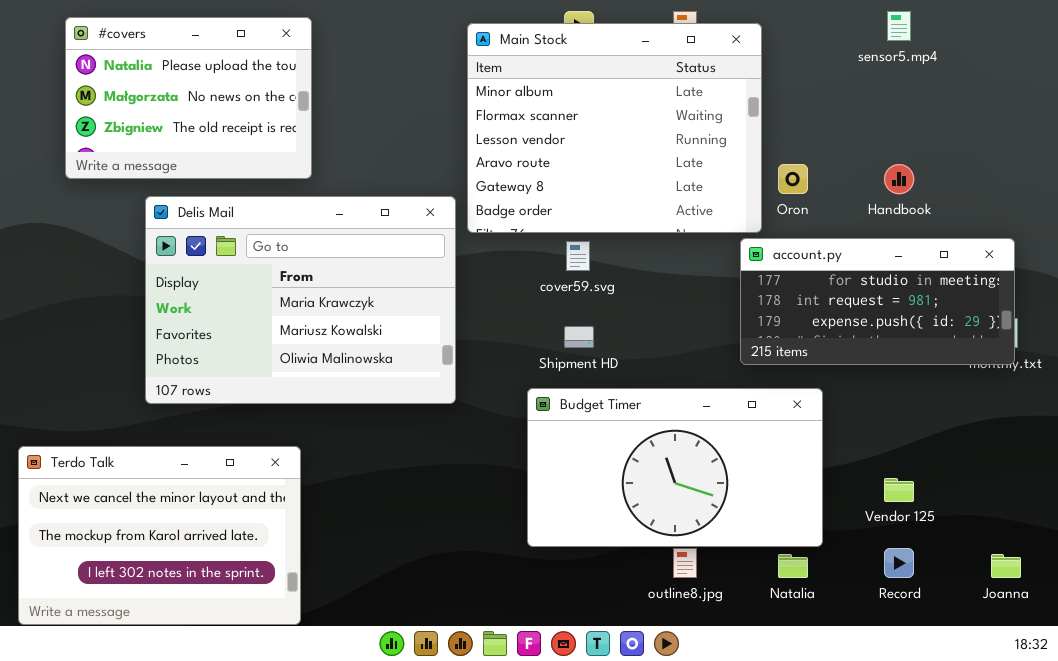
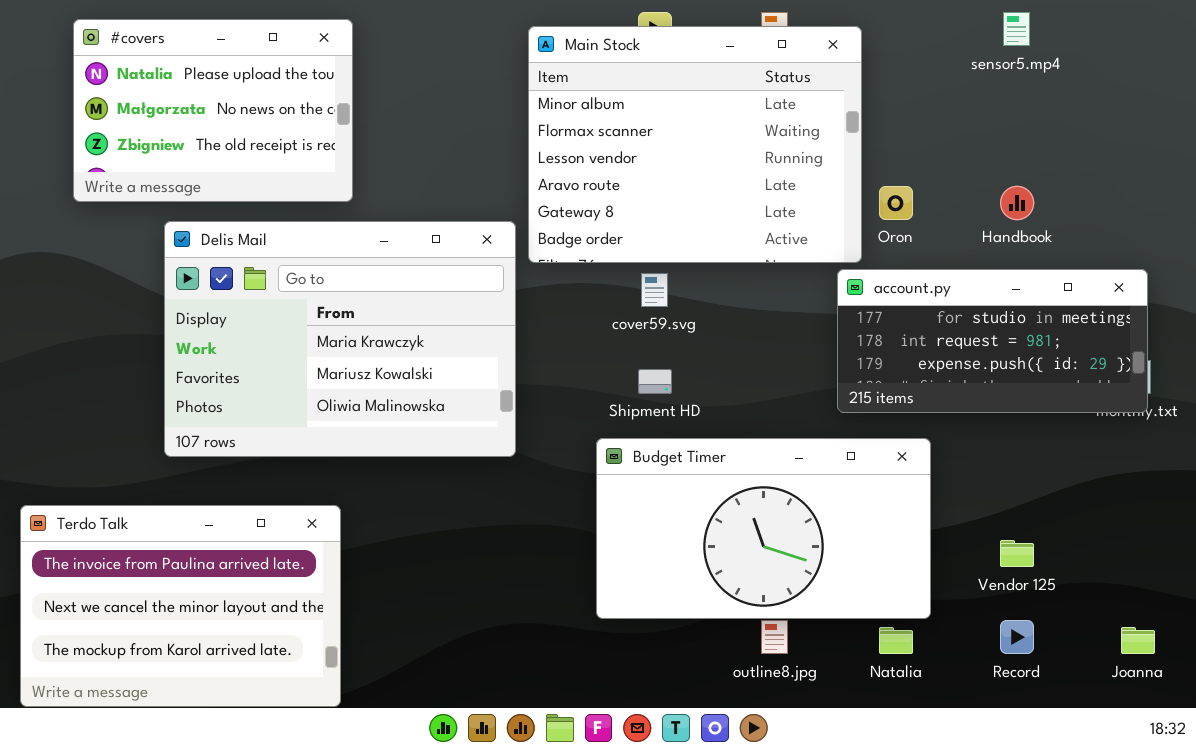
Terdo Talk: [18,446,301,625] -> [20,505,341,707], scrolled up 1 row

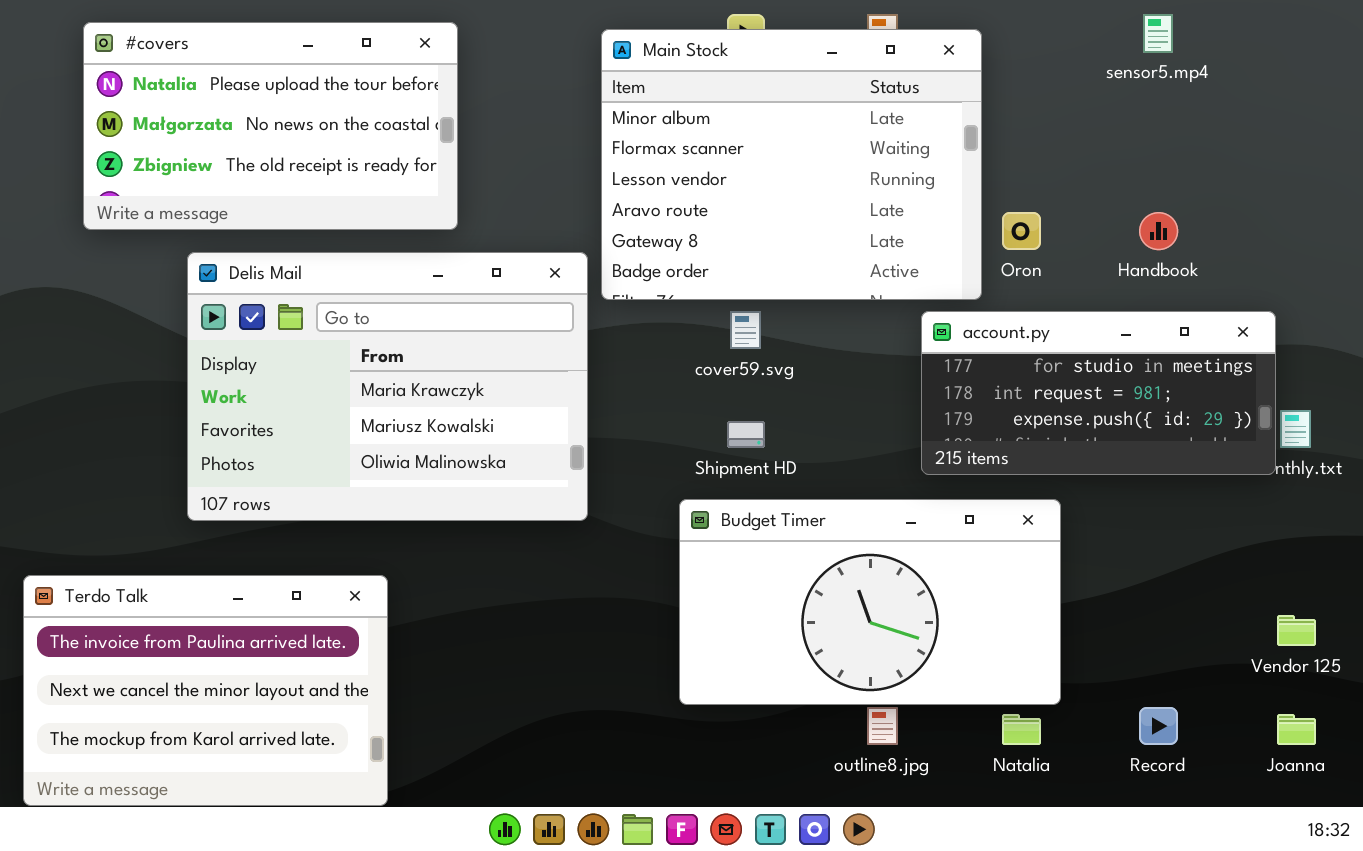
#covers: [73,19,353,202] -> [83,22,458,230], resized
account.py: [837,269,1148,413] -> [921,311,1276,475], moved
Vendor 125: [1000,540,1034,567] -> [1277,615,1316,646], moved

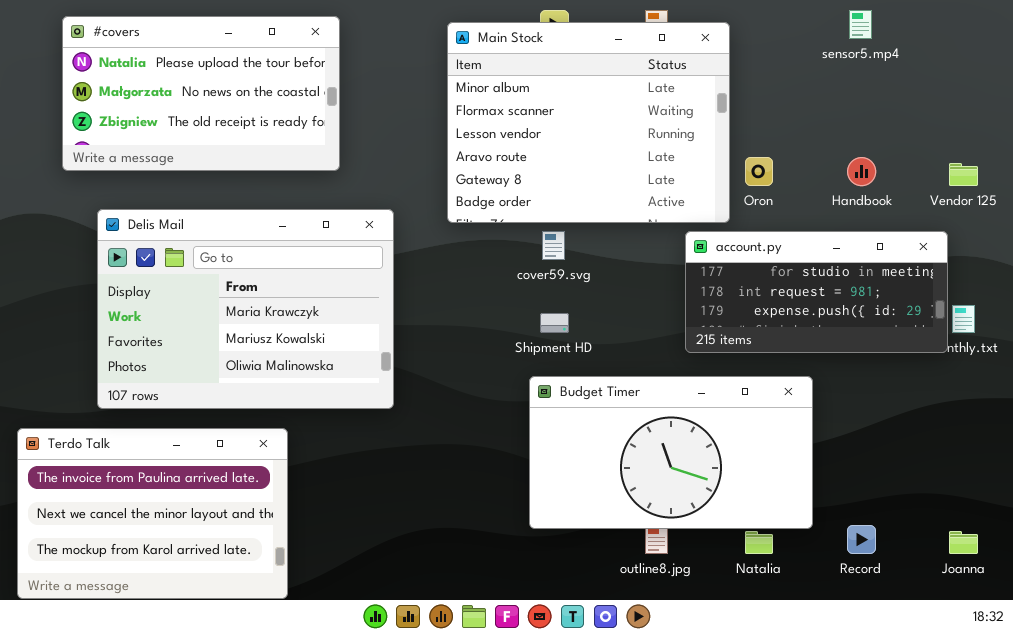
Delis Mail: [187,252,588,521] -> [97,209,394,409], moved
Budget Timer: [679,499,1061,705] -> [529,376,813,529], moved
Vendor 125: [1277,615,1316,646] -> [949,163,978,186], moved

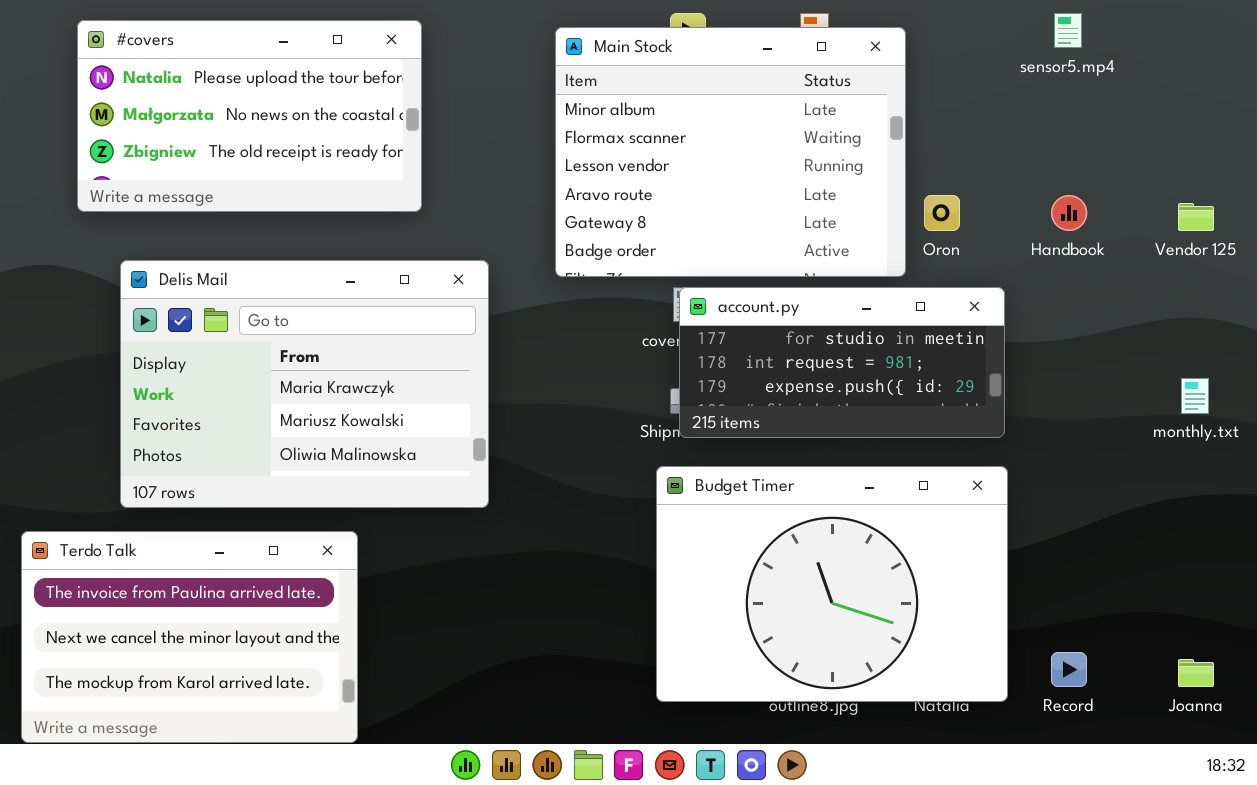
account.py: [685,231,948,353] -> [679,287,1005,438], moved
Budget Timer: [529,376,813,529] -> [656,466,1008,702], resized

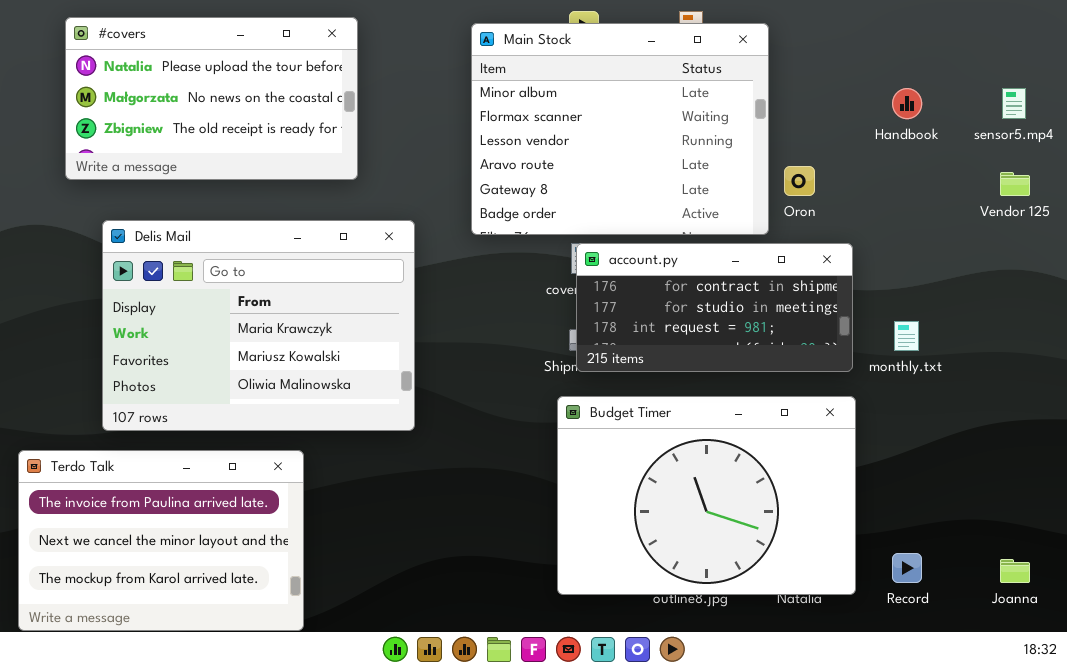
sensor5.mp4: [1054,13,1082,48] -> [1002,88,1026,119], moved
Handbook: [1051,195,1087,231] -> [892,88,922,119], moved
account.py: [679,287,1005,438] -> [576,243,853,372], scrolled up 1 row
monthly.txt: [1181,378,1209,414] -> [894,321,919,351], moved

